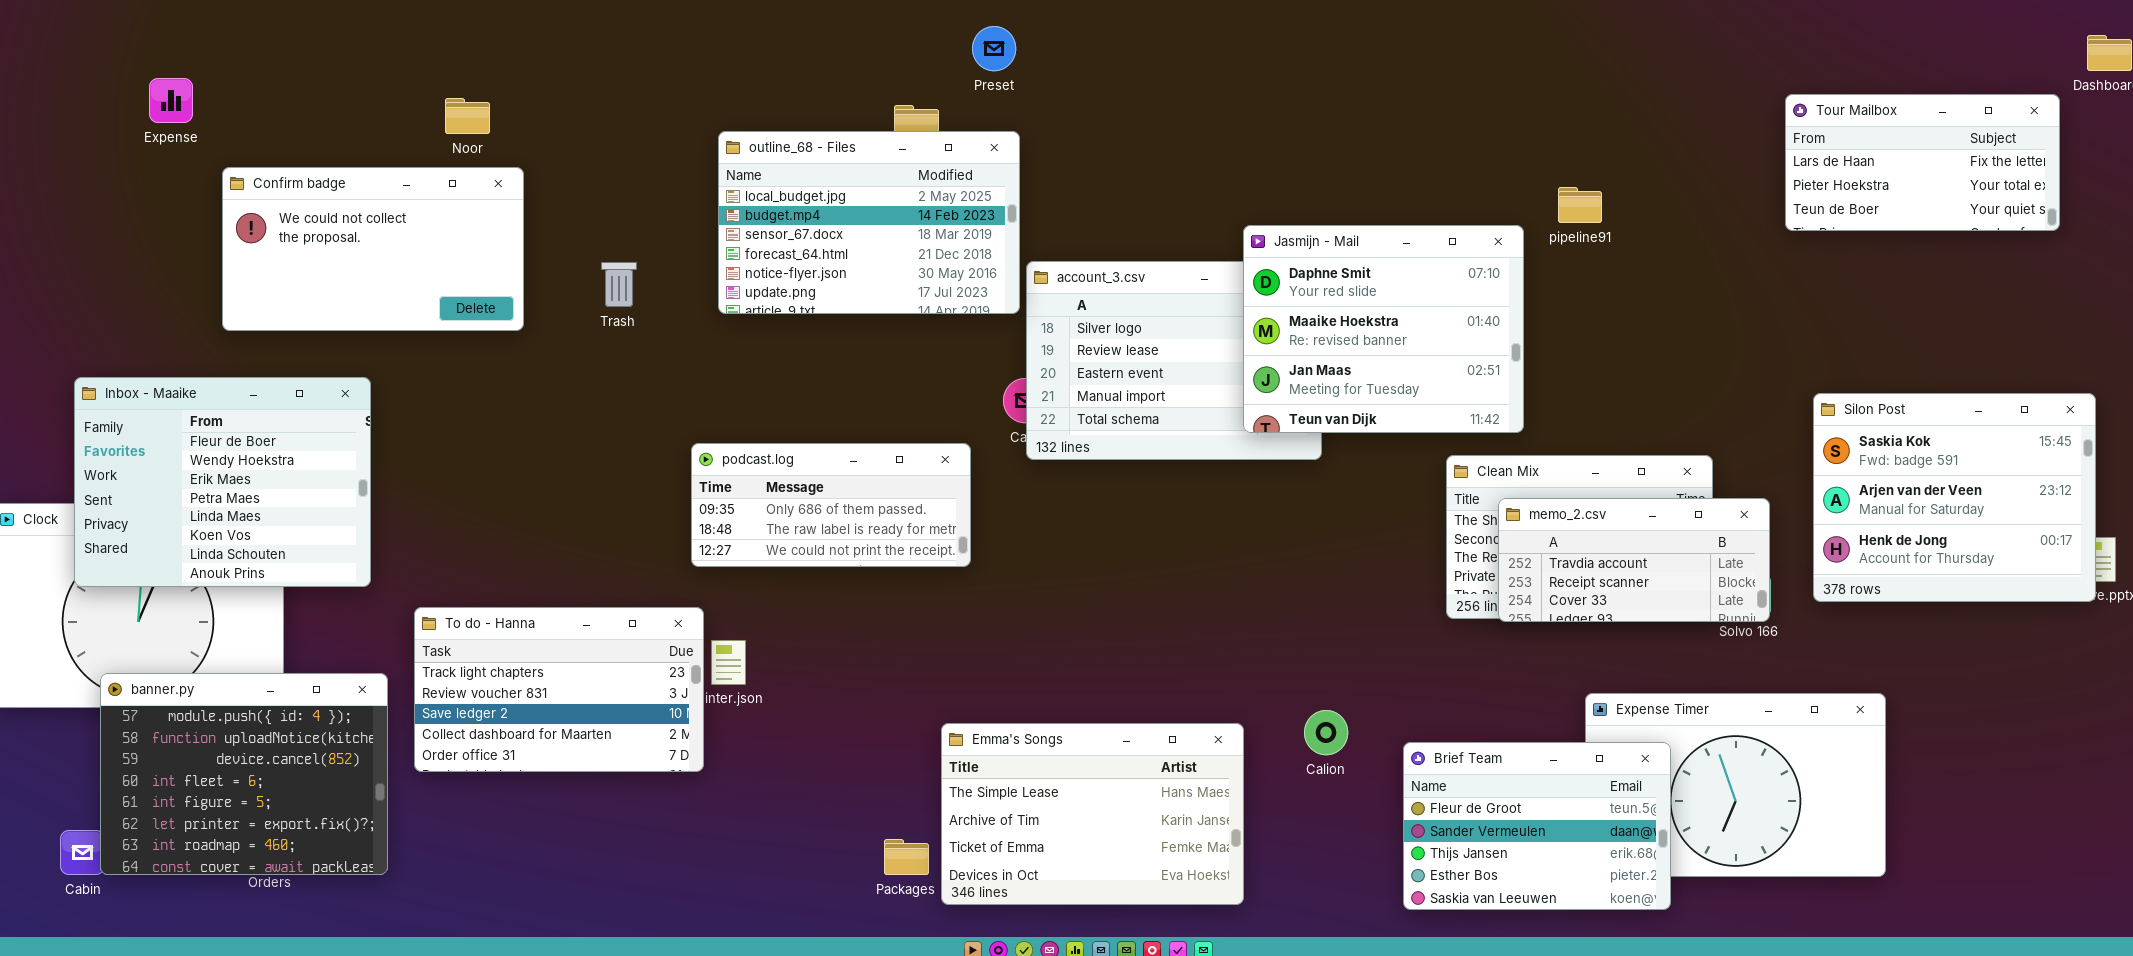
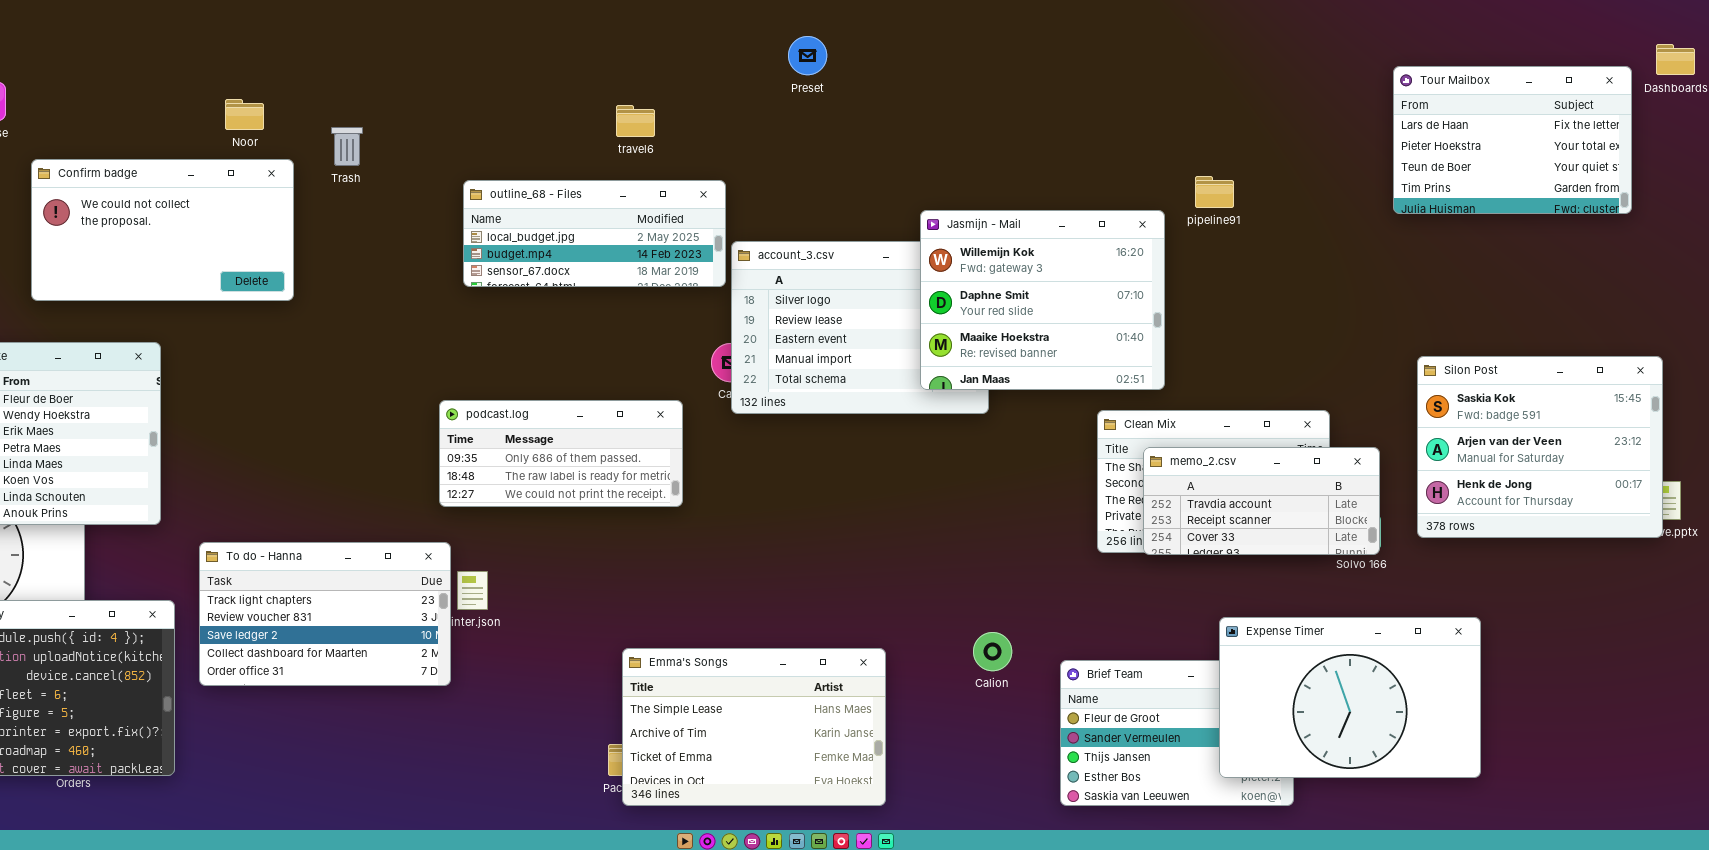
Preset: [972,26,1016,71] -> [788,36,827,75], moved
Tour Mailbox: [1785,94,2060,231] -> [1393,66,1632,214], resized
outline_68 - Files: [718,131,1020,314] -> [463,180,726,287], resized
Jasmijn - Mail: [1243,225,1524,433] -> [920,210,1165,390], scrolled up 1 row
Trash: [601,262,637,307] -> [331,127,363,166], moved
Expense Timer: [1585,693,1886,877] -> [1219,617,1481,778], raised
Emma's Songs: [941,723,1244,905] -> [622,648,886,806], moved

